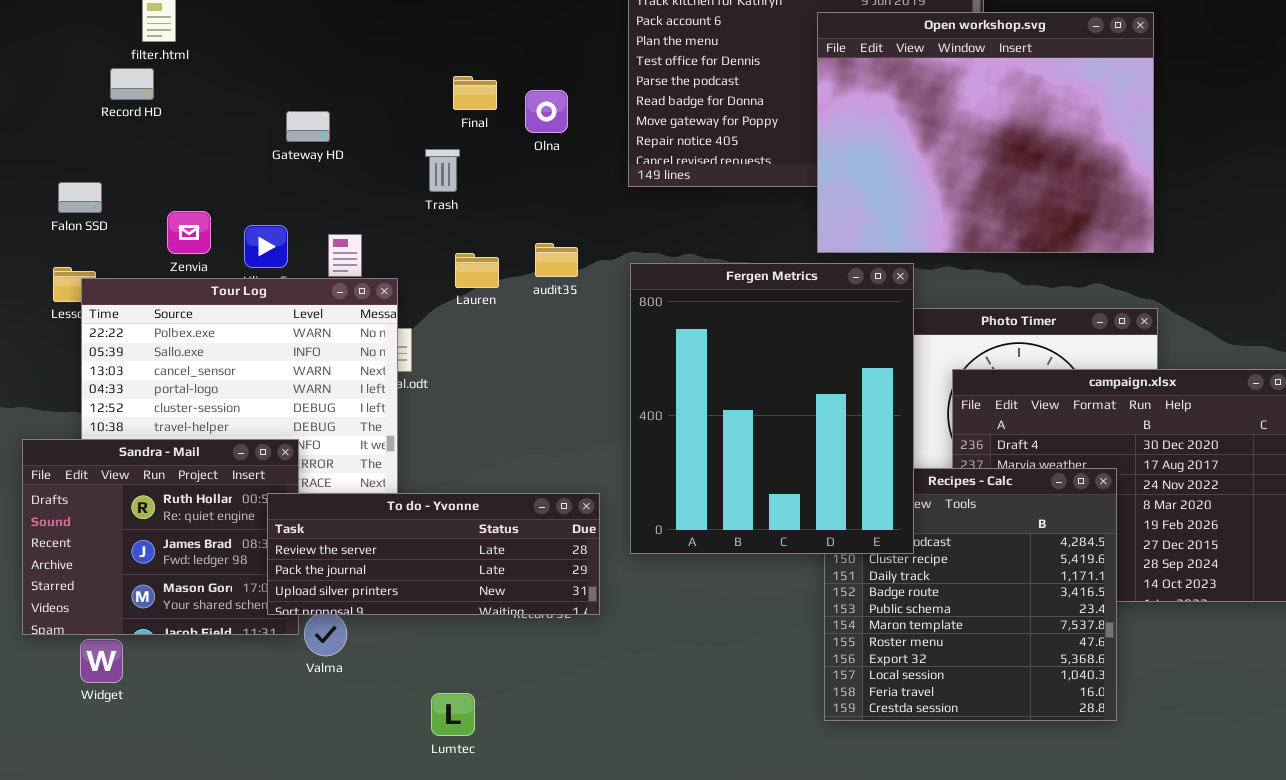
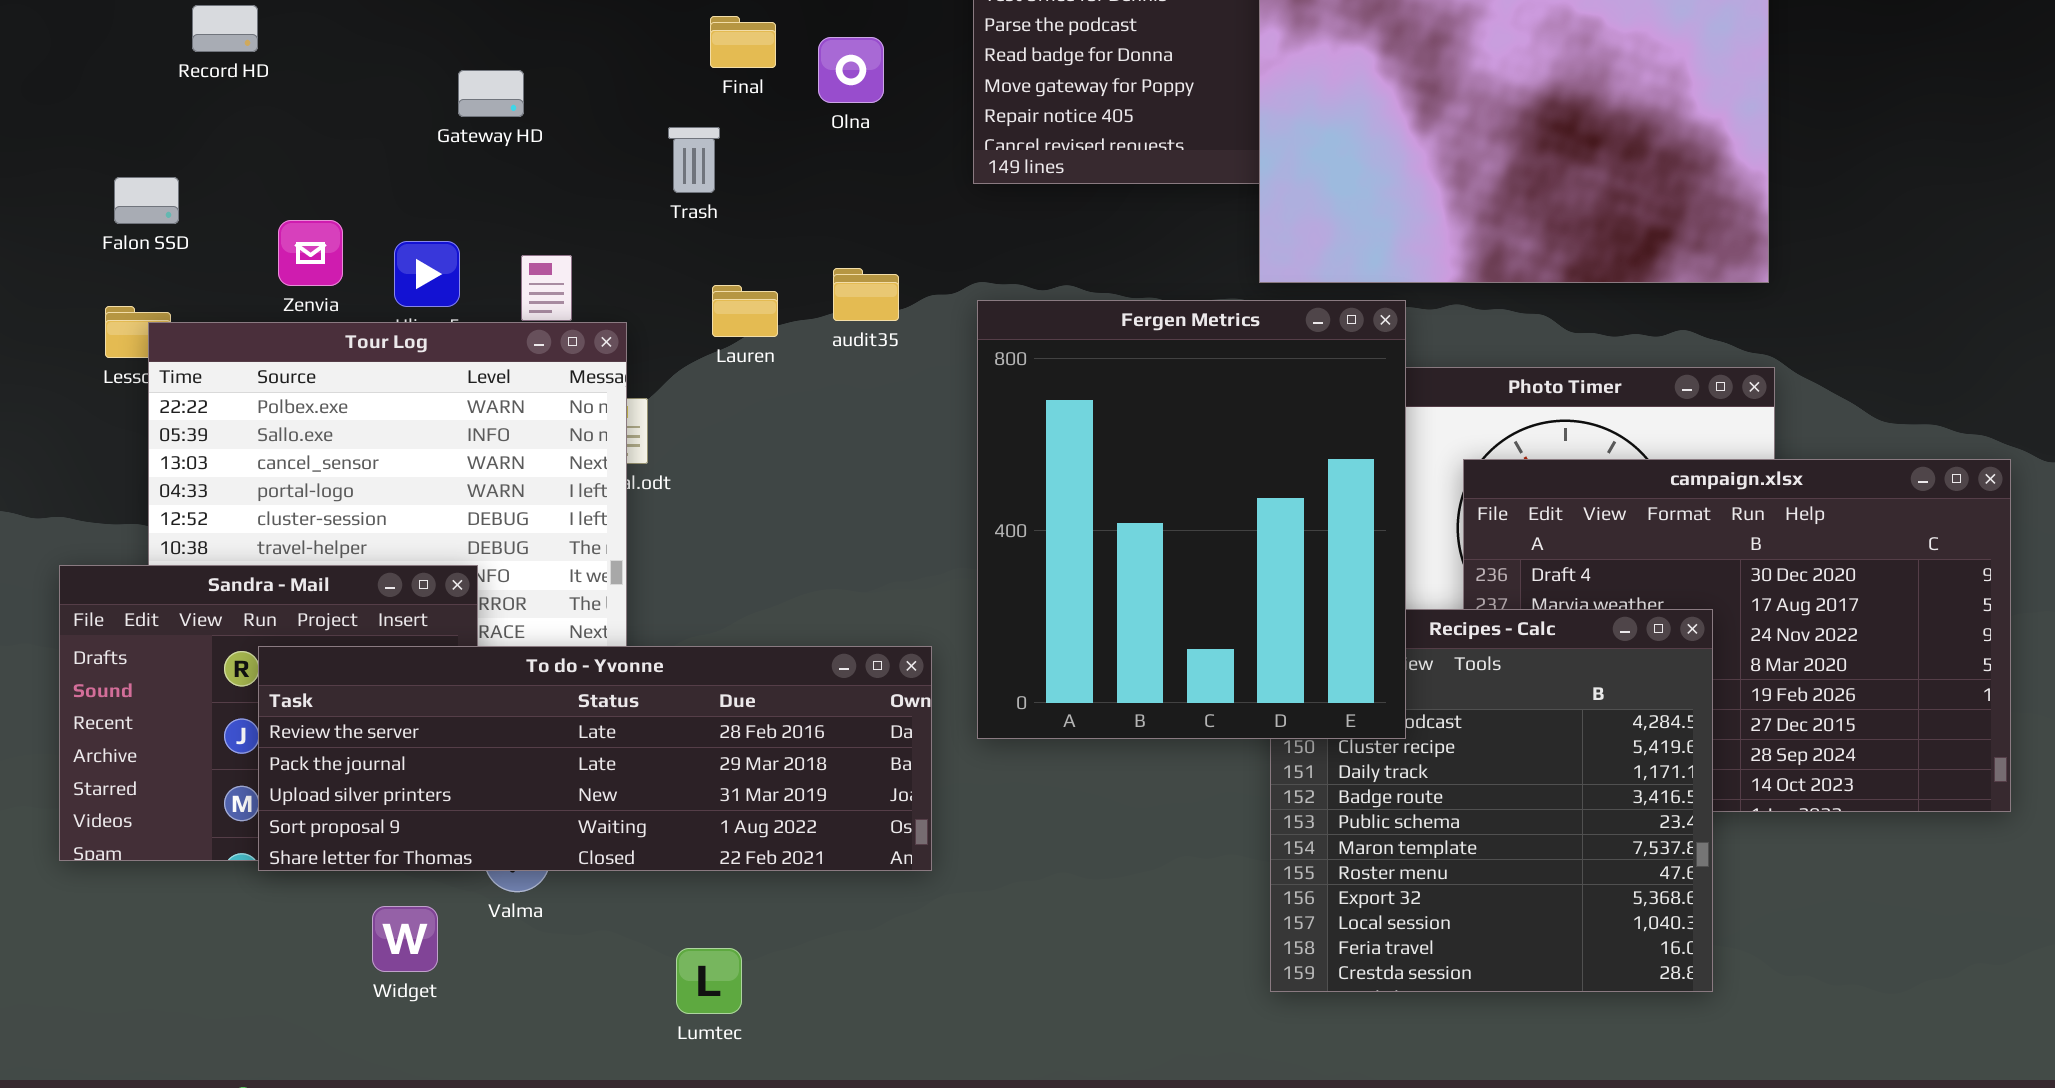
To do - Yvonne: [267,493,600,615] -> [258,646,932,871], resized
Widget: [80,639,123,683] -> [372,906,438,972], moved

